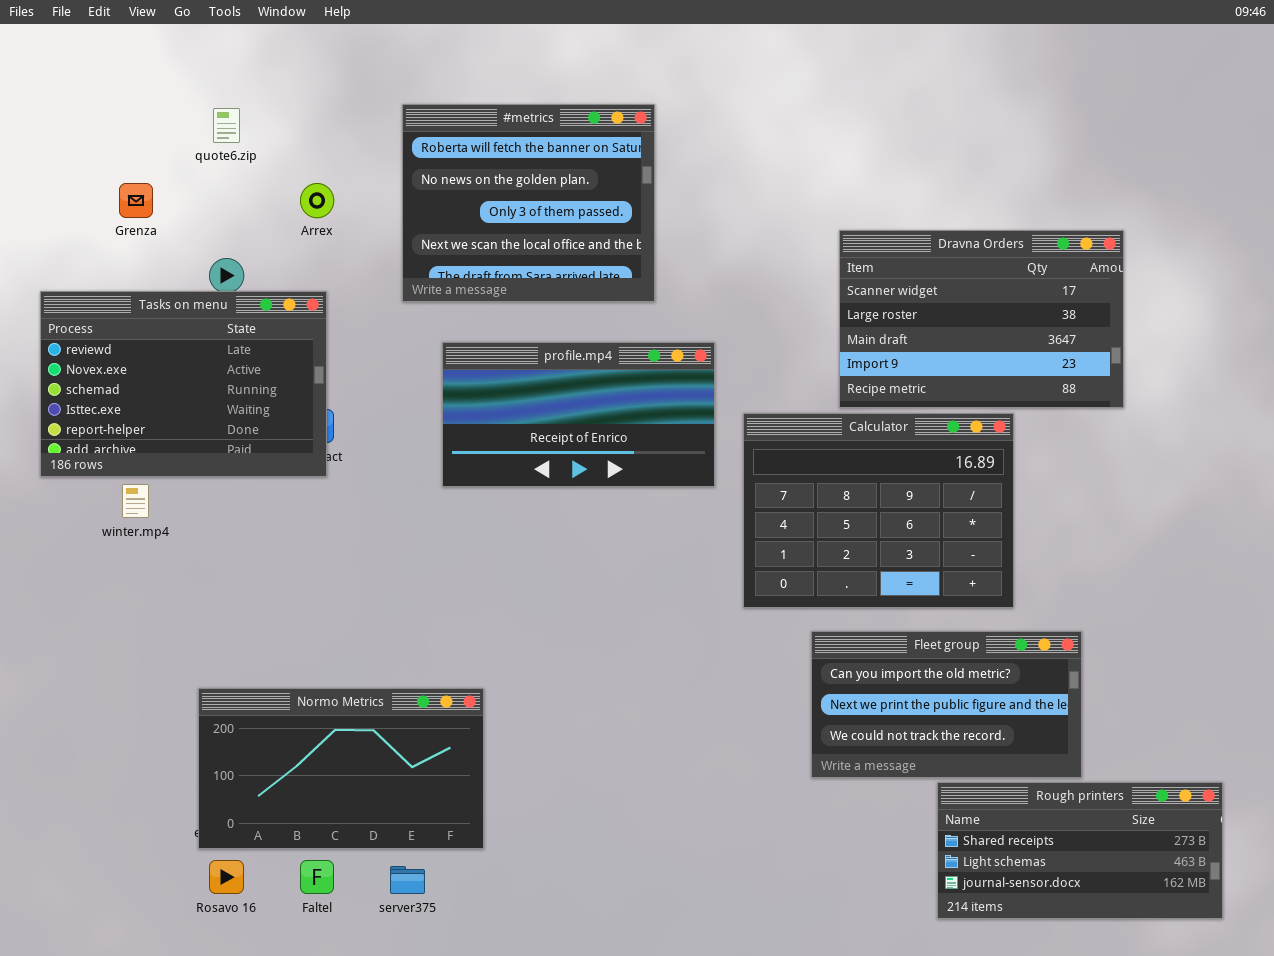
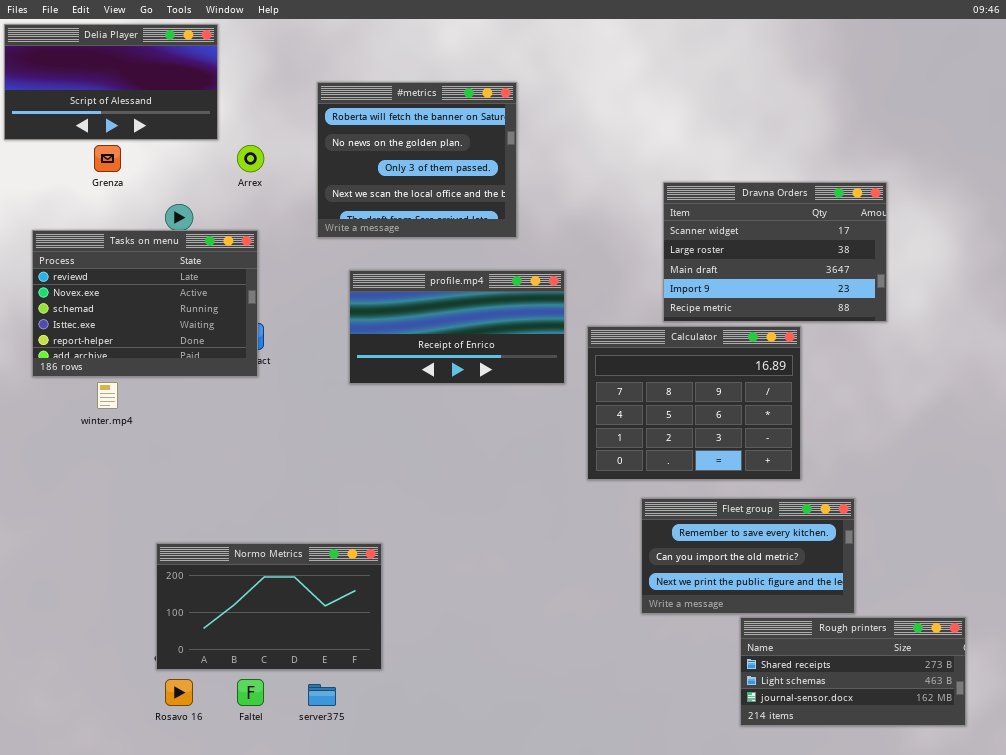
Delia Player: none -> [4,24,218,140], opened
Fleet group: [811,631,1082,778] -> [641,498,855,614], scrolled up 1 row

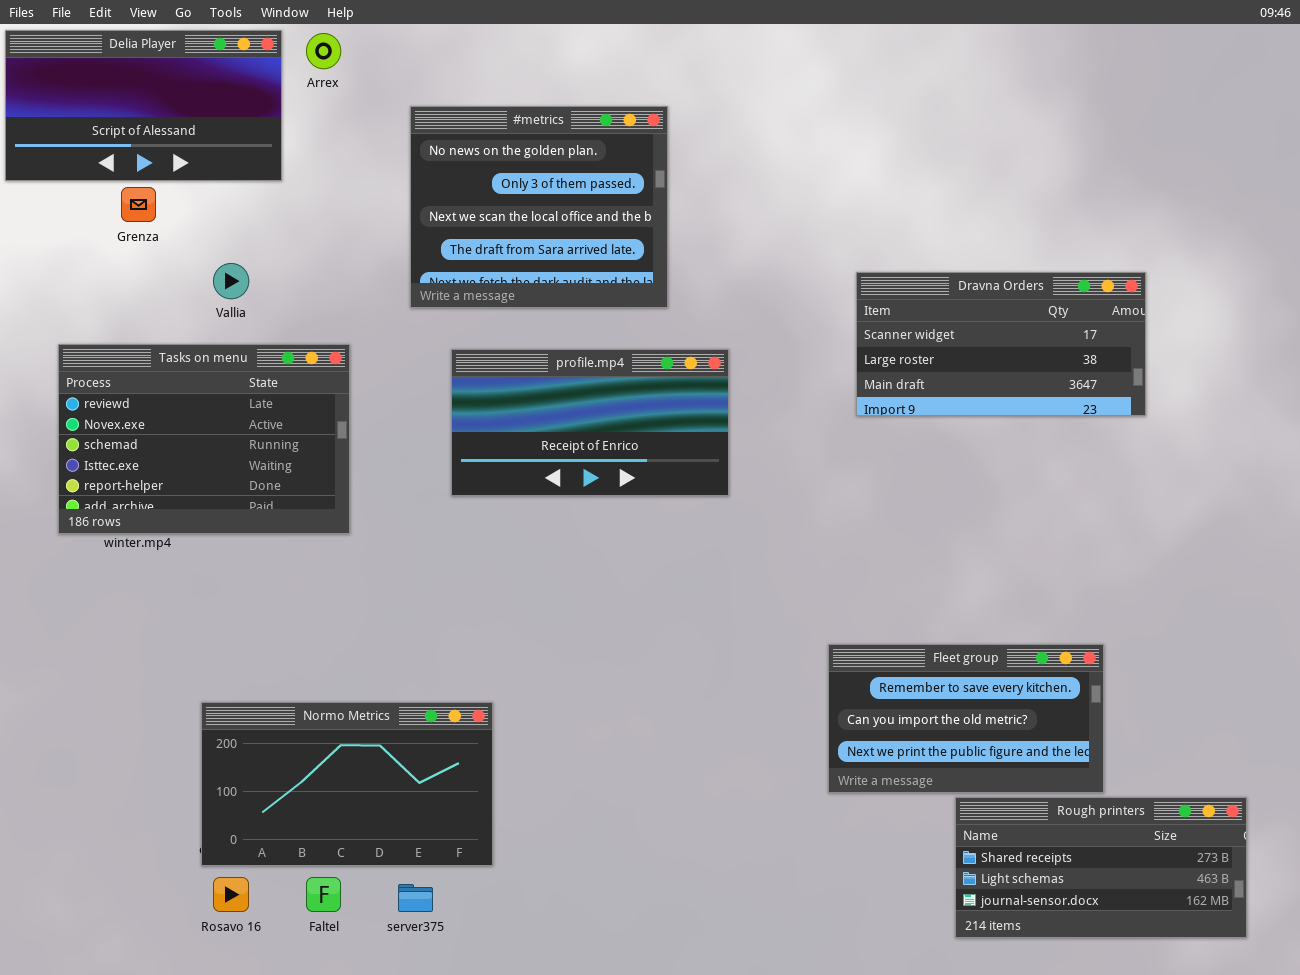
#metrics: [317,82,517,238] -> [410,106,668,308], scrolled down 1 row
Arrex: [237,145,264,172] -> [306,33,341,69], moved
Dravna Orders: [663,182,887,322] -> [856,272,1146,416], resized
Tasks on menu: [32,230,258,377] -> [58,344,350,534], moved
Calculator: [587,326,801,480] -> none, closed

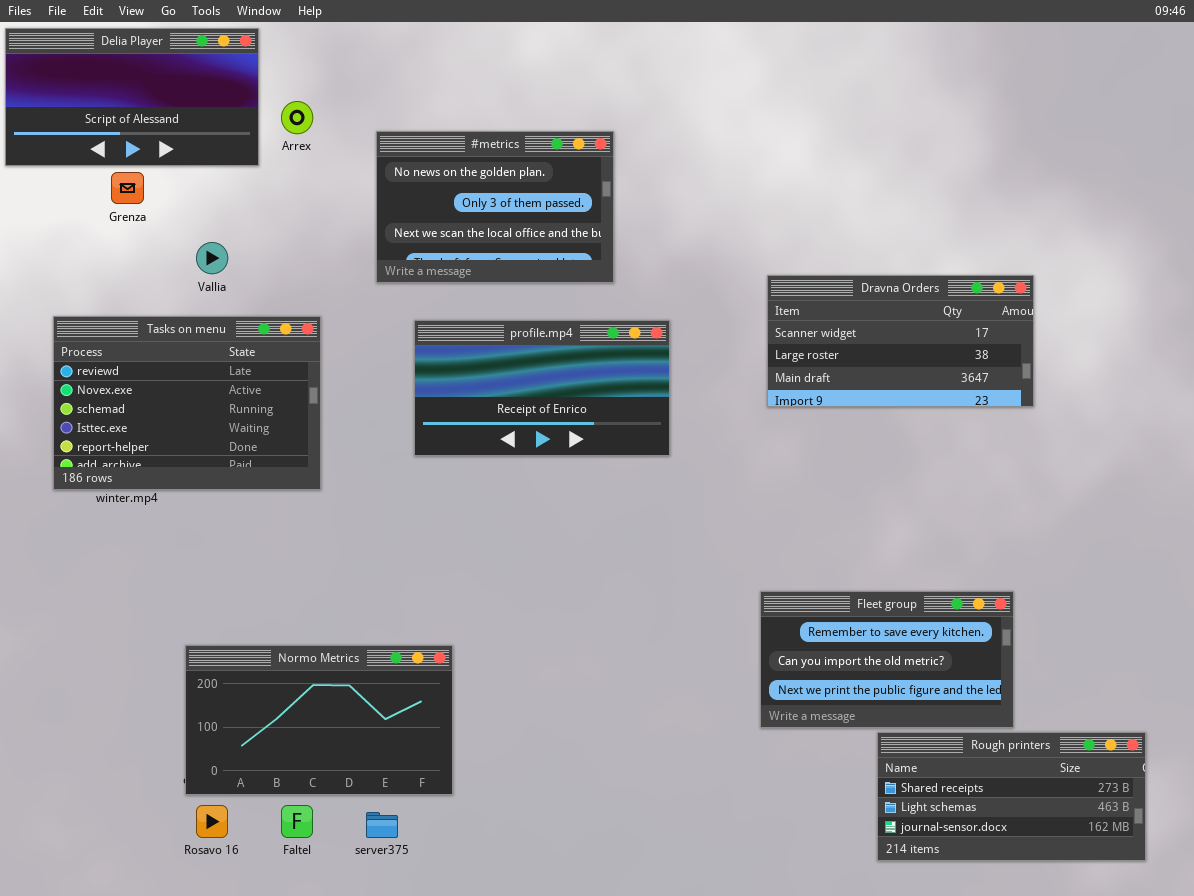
Arrex: [306,33,341,69] -> [281,101,313,134], moved
#metrics: [410,106,668,308] -> [376,131,614,283], resized
Dravna Orders: [856,272,1146,416] -> [767,275,1034,407], moved

